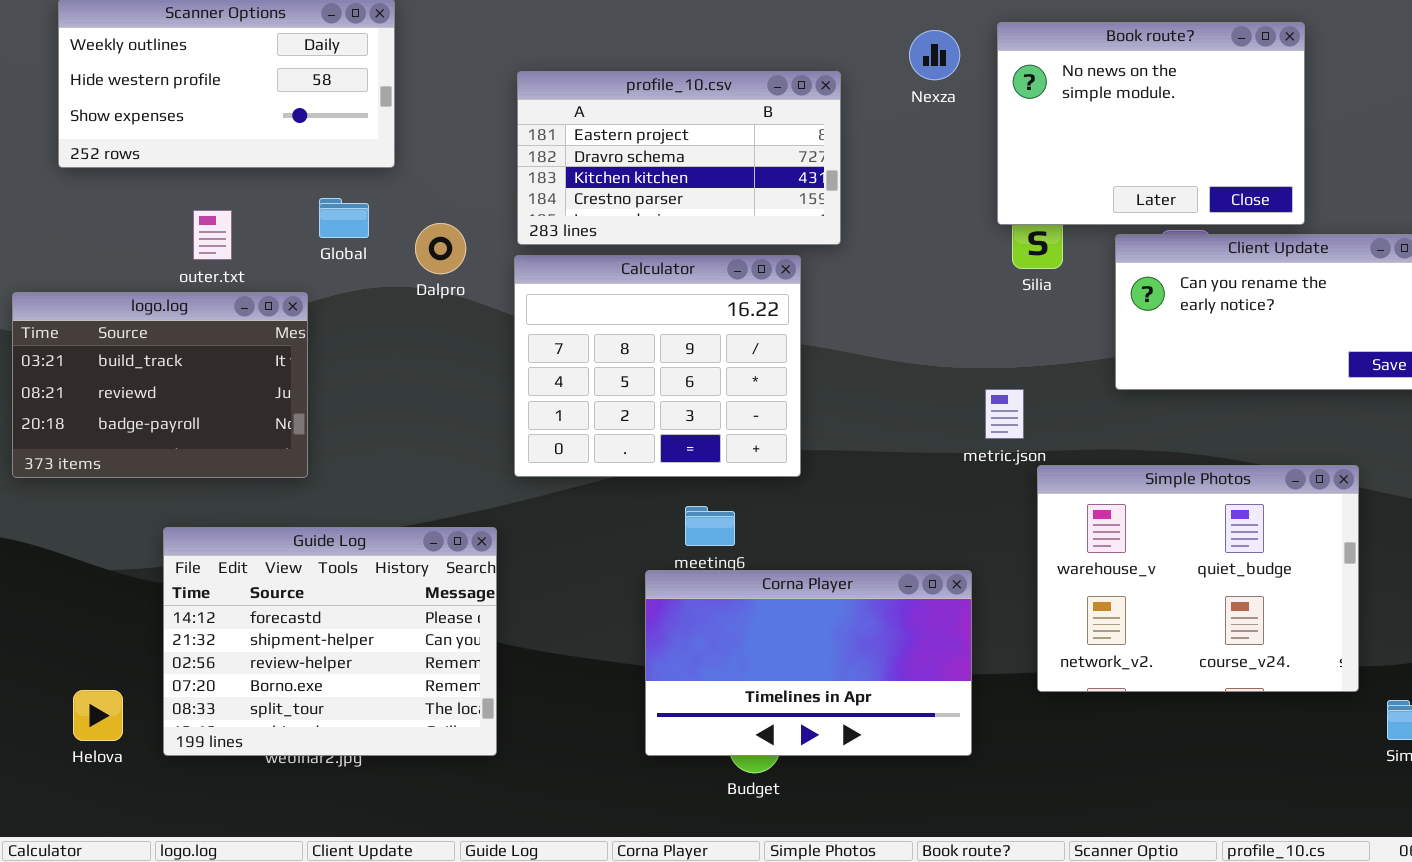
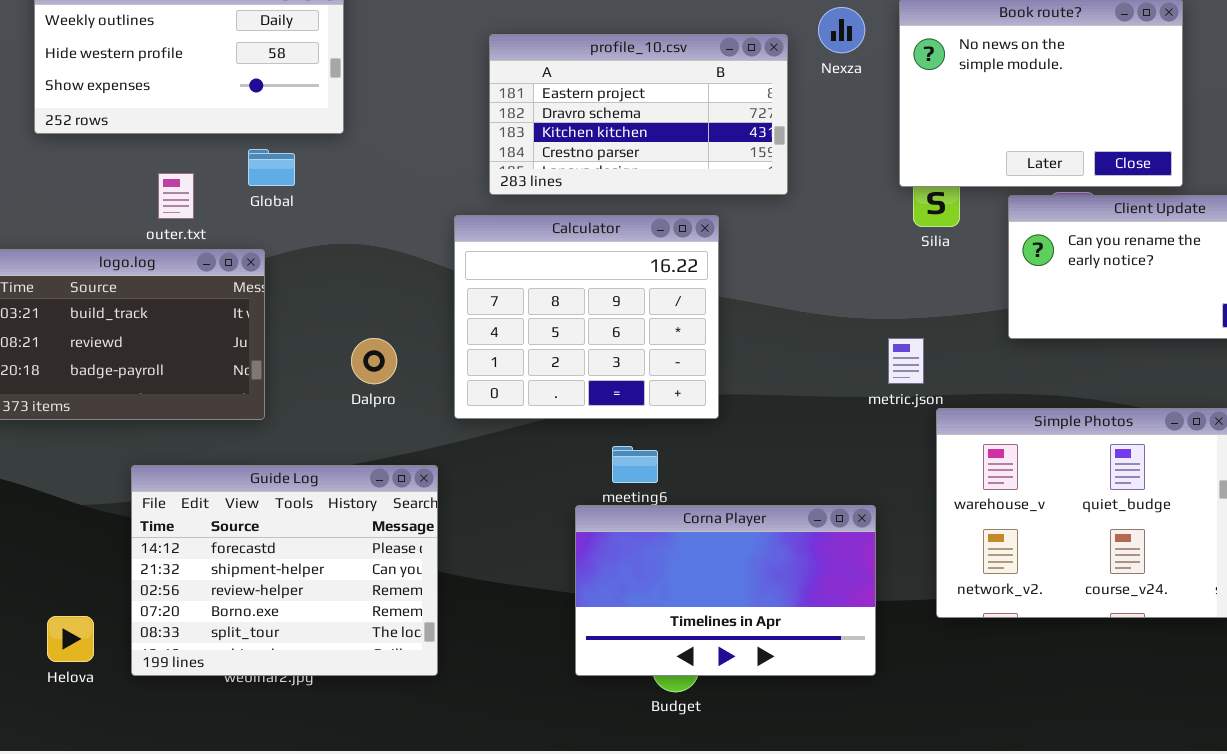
profile_10.csv: [517,71,841,245] -> [489,34,788,195], moved
Global: [319,198,369,238] -> [248,149,295,186], moved
Dalpro: [415,223,466,274] -> [351,338,397,384], moved

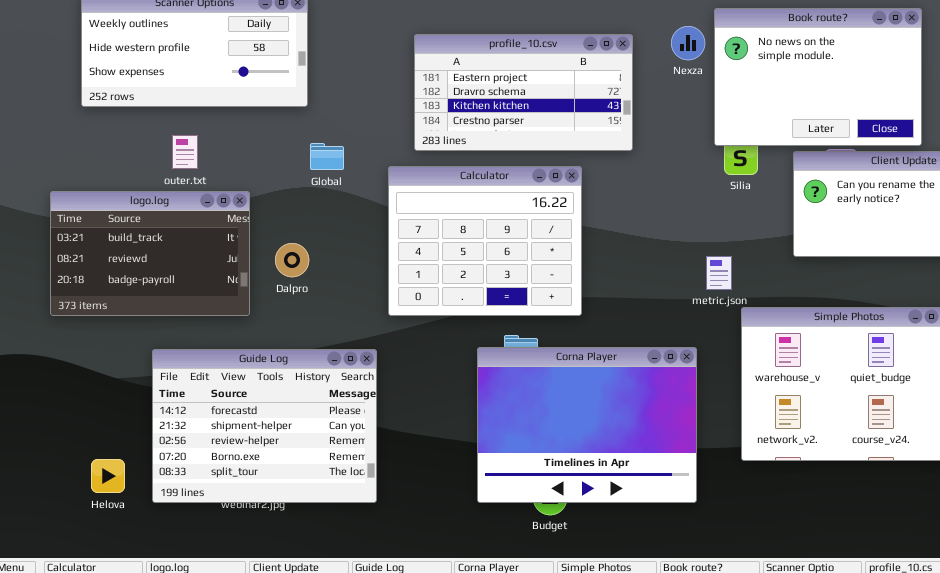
Nexza: [818,7,865,53] -> [671,26,705,60], moved
Global: [248,149,295,186] -> [310,143,344,170], moved
Dalpro: [351,338,397,384] -> [275,243,309,277], moved
Corna Player: [575,505,876,676] -> [477,347,697,503], resized

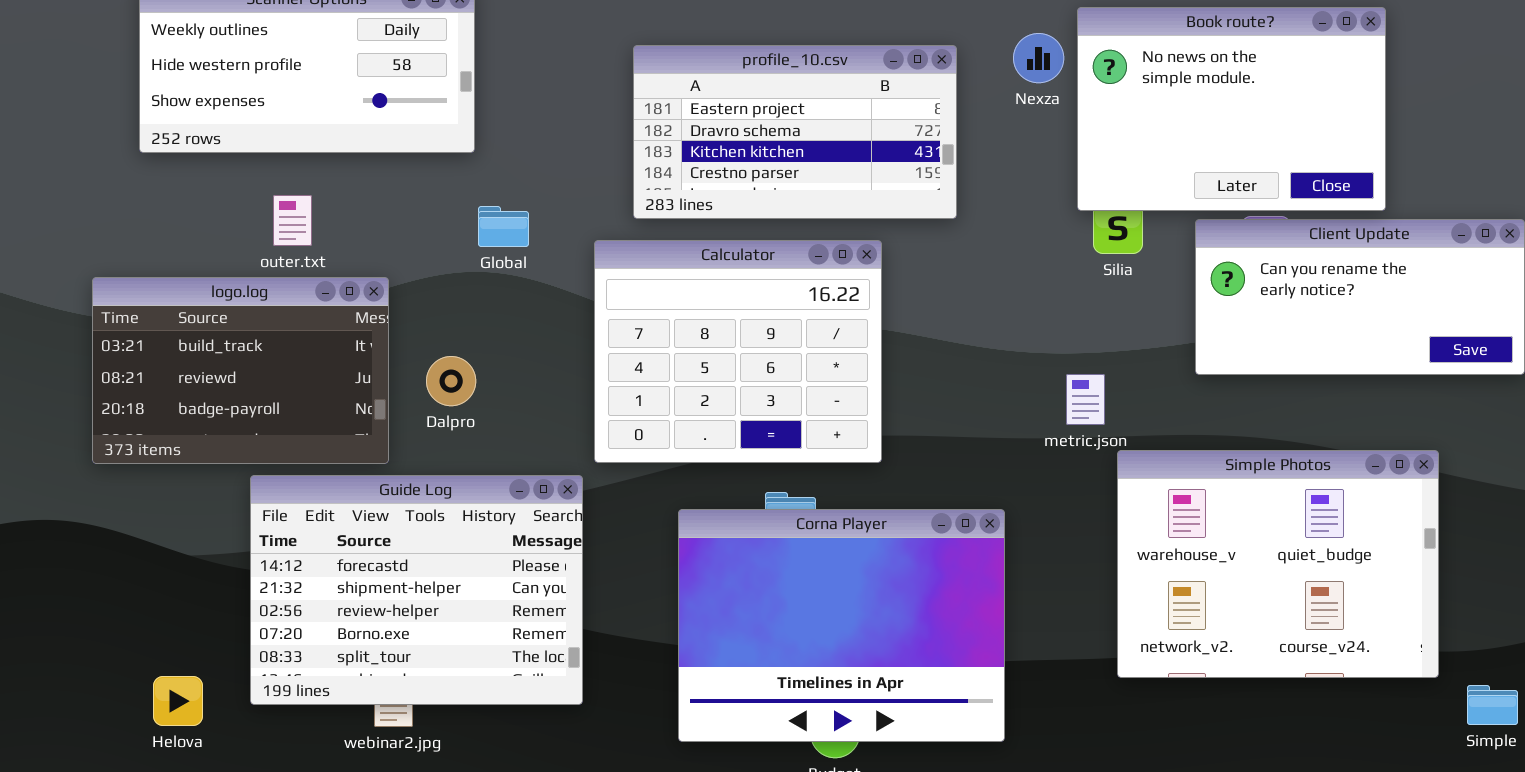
Corna Player: [477,347,697,503] -> [678,509,1005,742], moved
Guide Log: [152,349,377,503] -> [250,475,583,705], moved

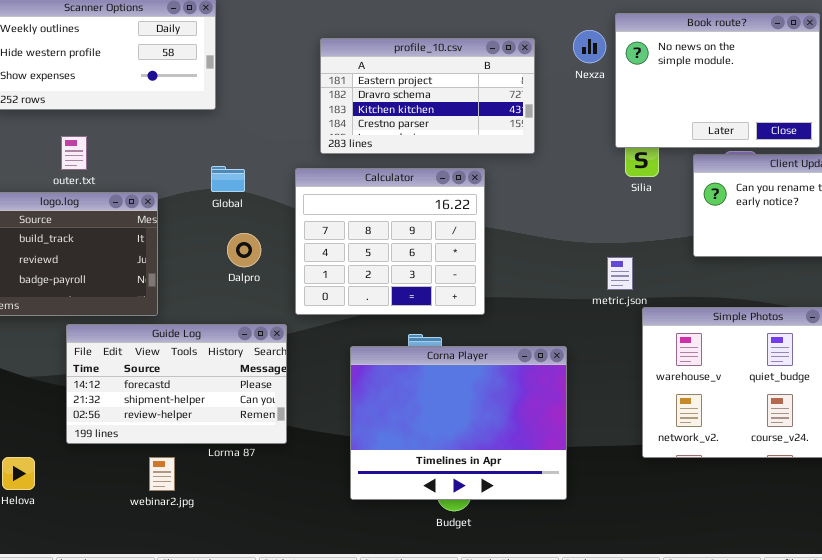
outer.txt: [273,195,312,246] -> [61,136,87,170], moved
Global: [478,206,529,247] -> [211,166,245,192], moved
Dalpro: [426,356,476,406] -> [227,233,261,267], moved
Guide Log: [250,475,583,705] -> [66,324,287,444], resized

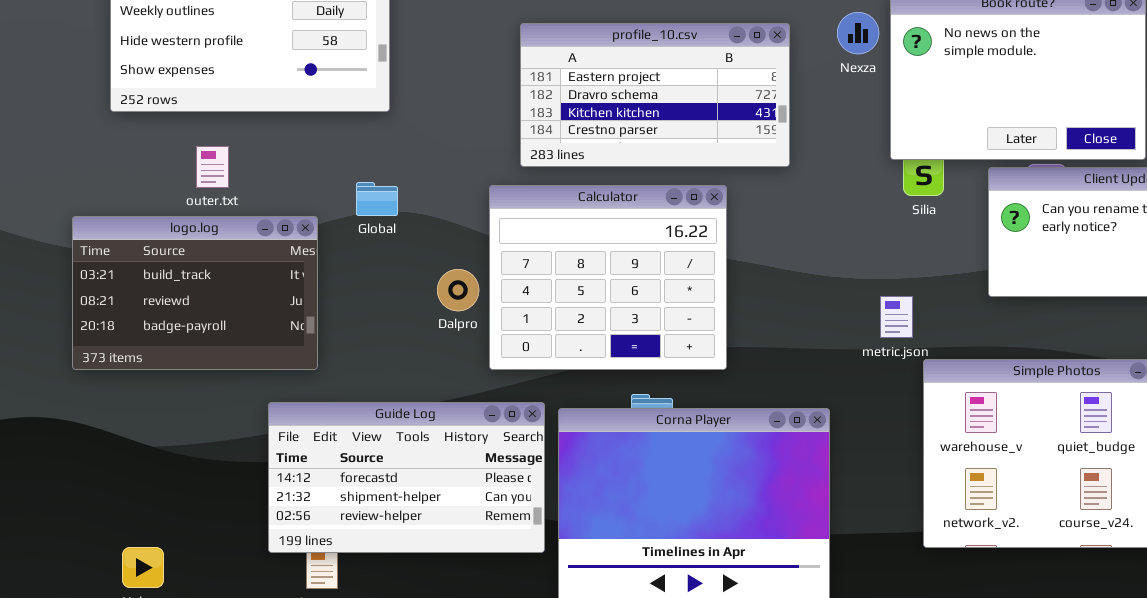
Global: [211,166,245,192] -> [356,182,398,216], moved
Dalpro: [227,233,261,267] -> [437,269,479,311], moved
Guide Log: [66,324,287,444] -> [268,402,545,553], moved

